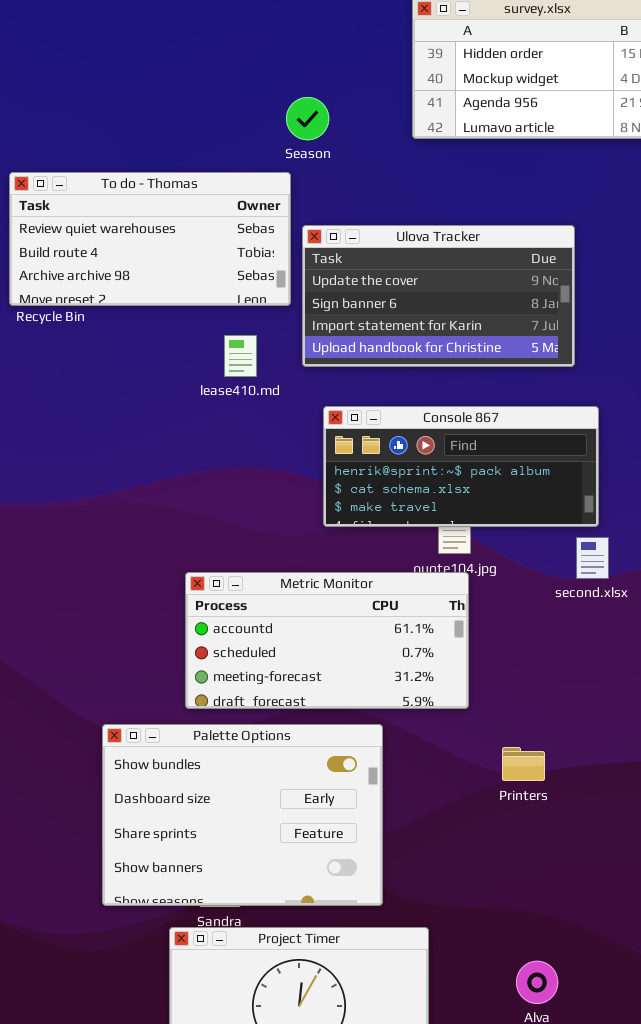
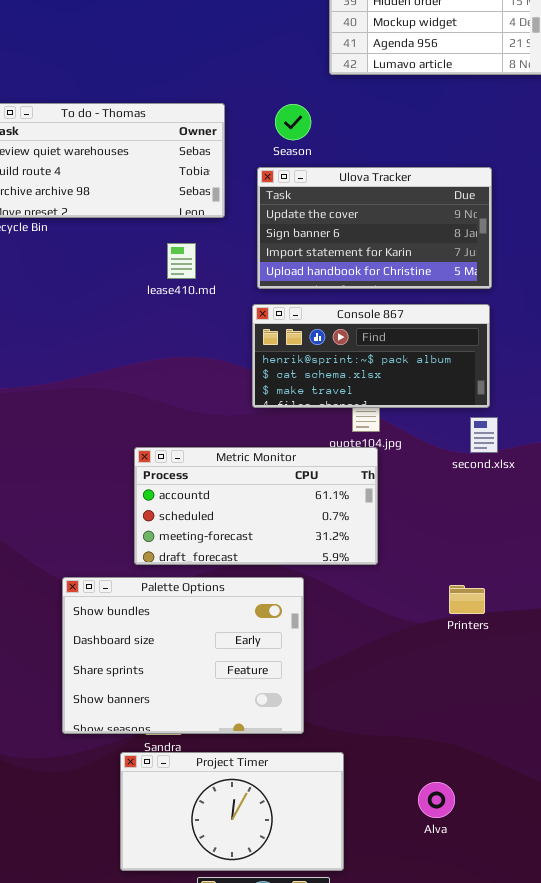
Season: [286,97,329,140] -> [275,104,311,140], moved
Ulova Tracker: [302,225,575,367] -> [257,167,492,289], moved
Printers: [502,747,545,781] -> [449,585,485,614], moved

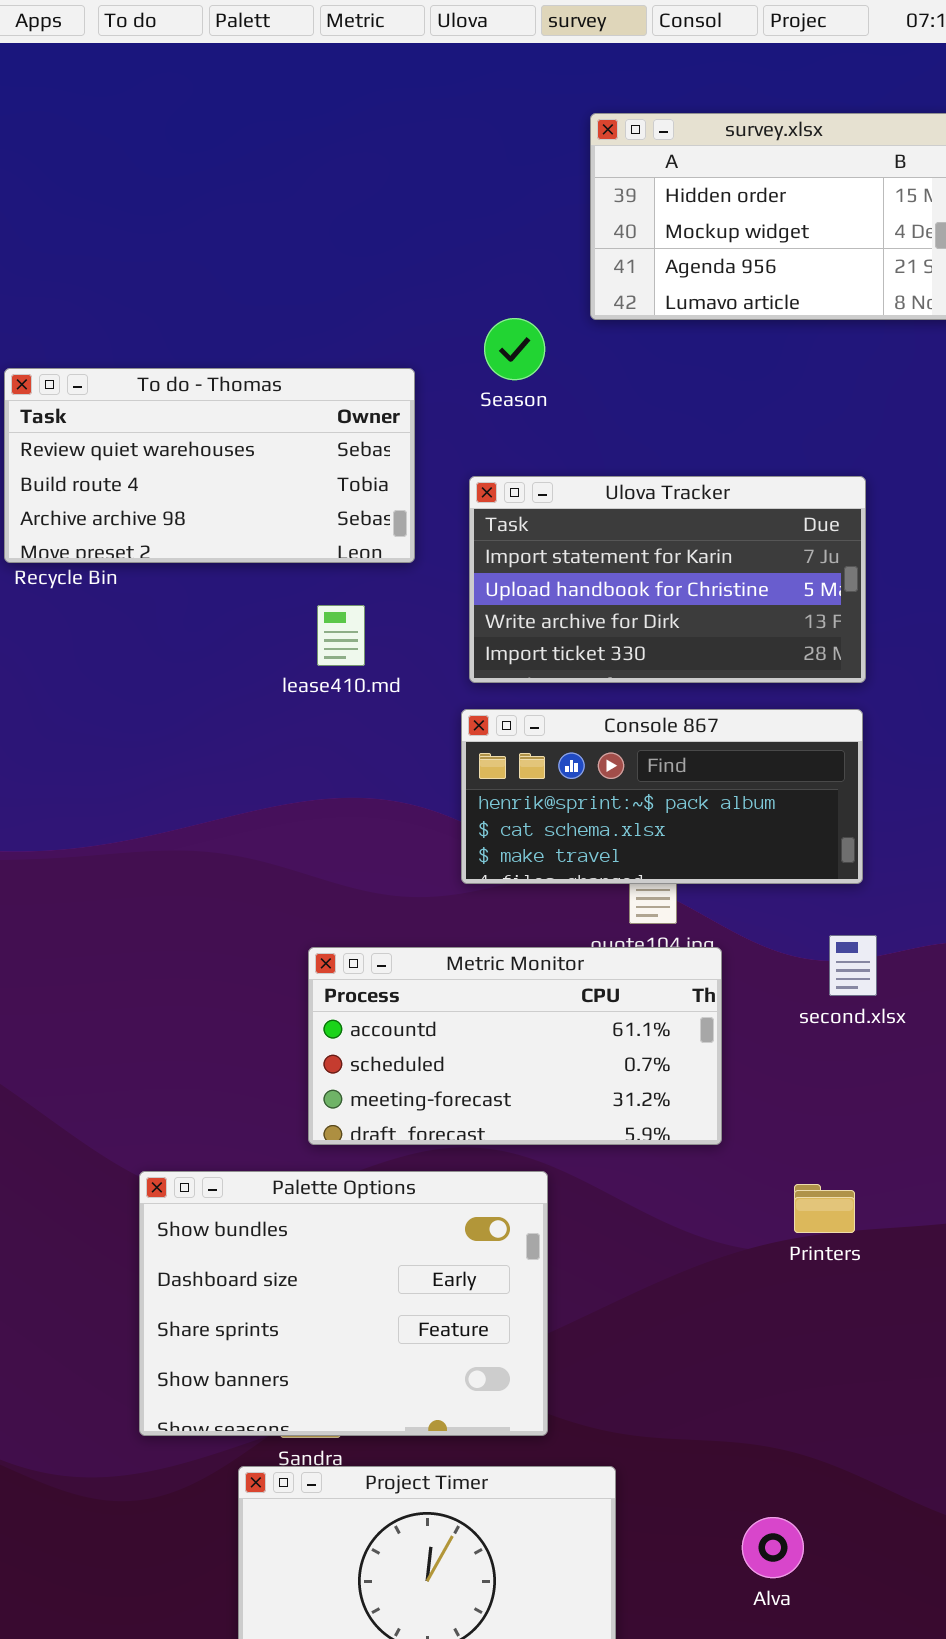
Season: [275,104,311,140] -> [484,318,545,380], moved
Ulova Tracker: [257,167,492,289] -> [469,476,866,683], scrolled down 2 rows
second.xlsx: [470,417,498,453] -> [829,935,877,996], moved
Metric Monitor: [134,447,378,565] -> [308,947,722,1145], moved

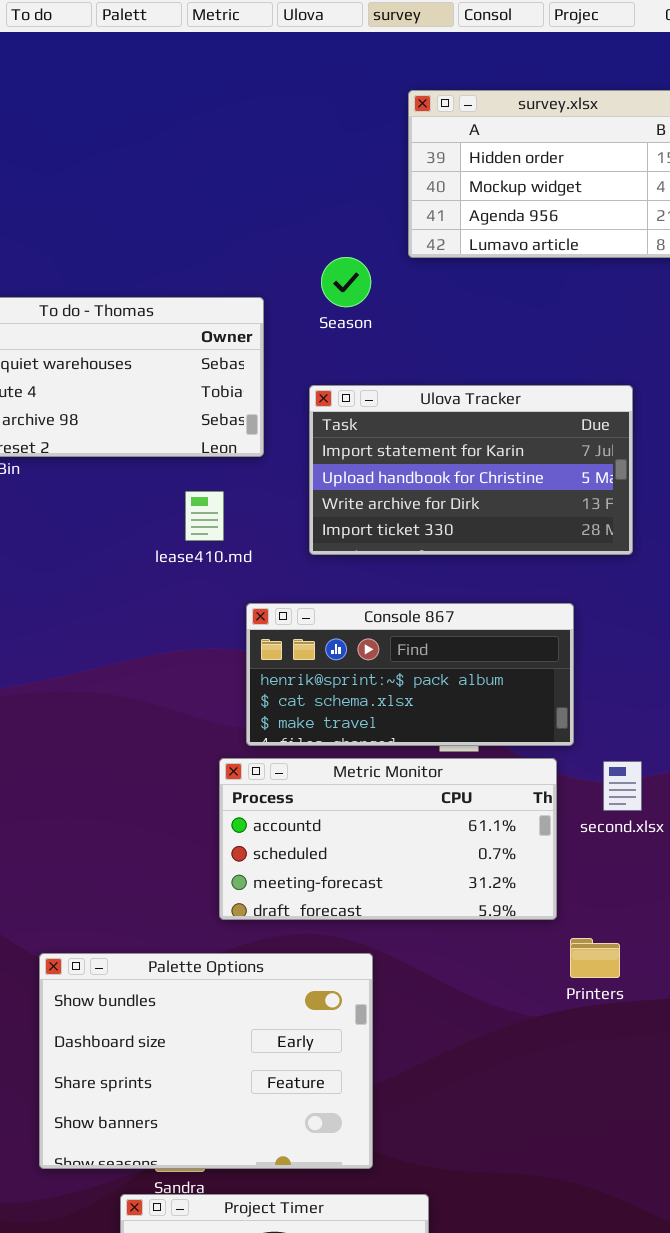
Console 867: [461,709,863,884] -> [246,603,574,746], moved
Metric Monitor: [308,947,722,1145] -> [219,758,557,920], moved
Printers: [794,1184,855,1233] -> [570,938,620,978], moved

